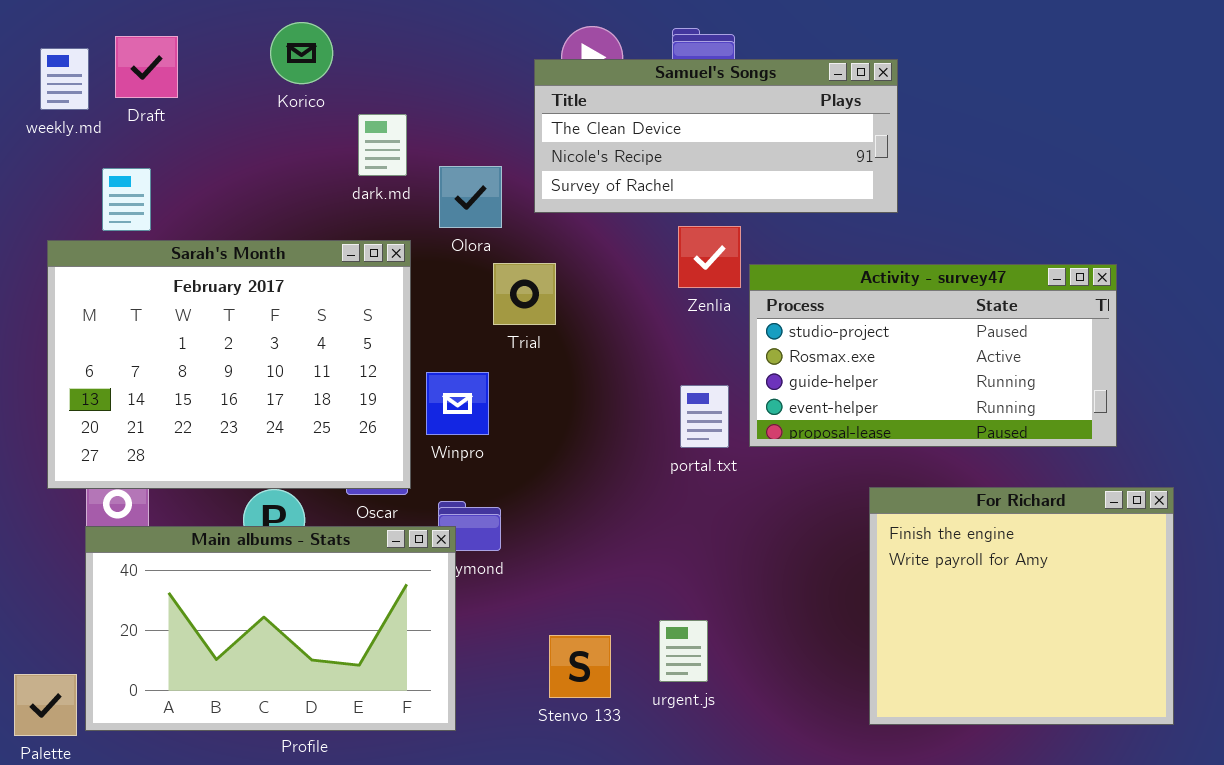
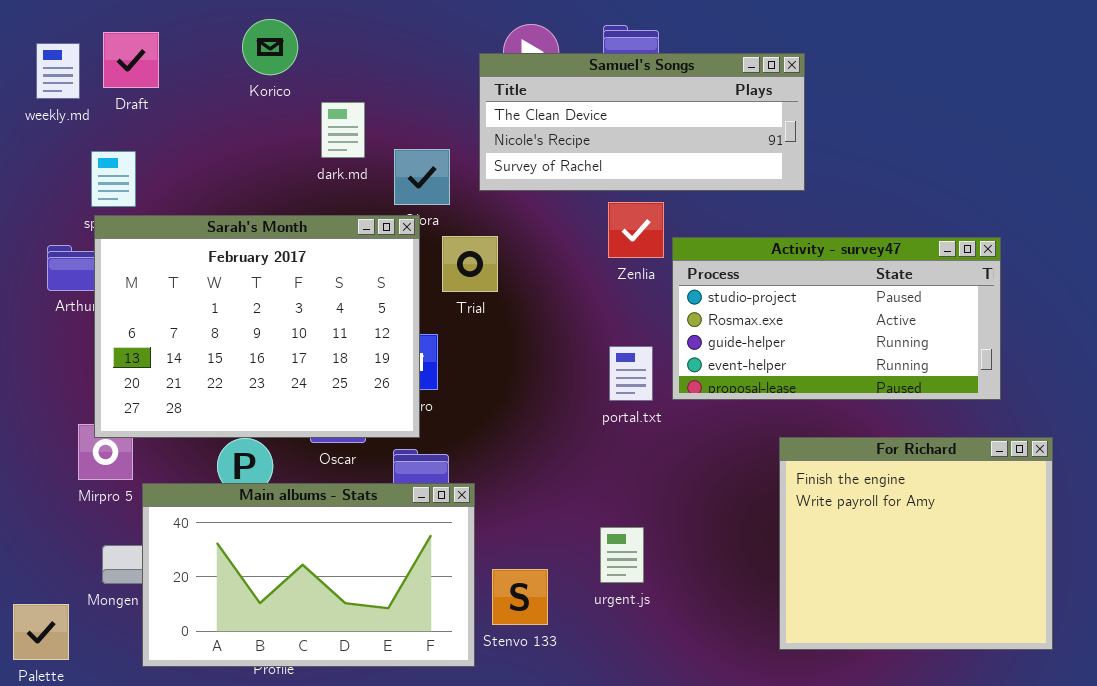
Sarah's Month: [47,240,411,489] -> [94,215,420,438], moved
Main albums - Stats: [85,526,456,731] -> [142,483,475,667], moved
urgent.js: [659,620,708,682] -> [600,527,644,583], moved

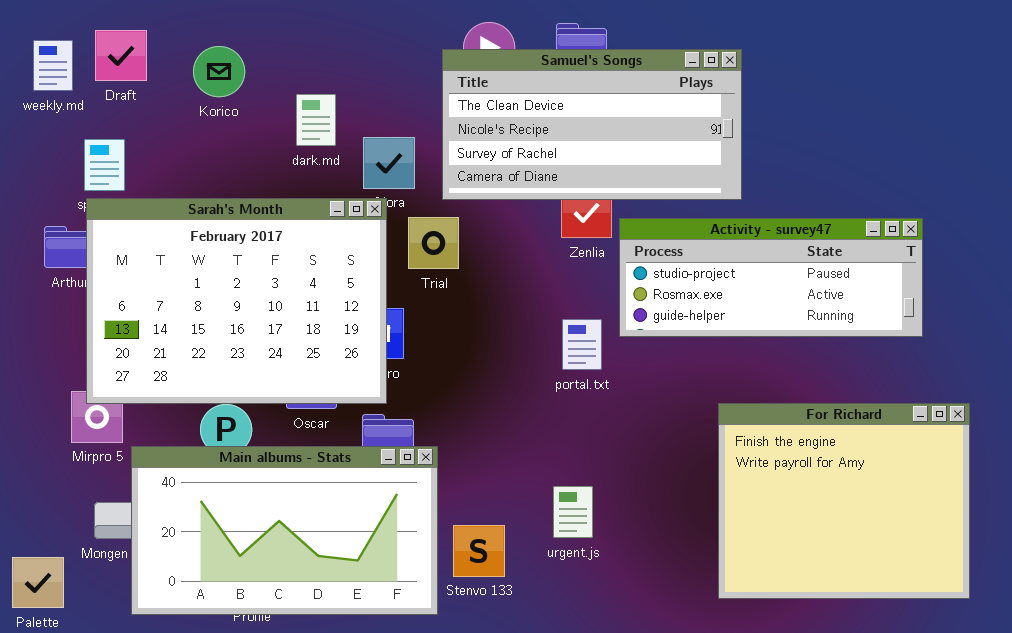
Korico: [242,19,298,75] -> [193,46,245,97], moved
Samuel's Songs: [479,53,805,191] -> [442,49,742,200], resized
Activity - survey47: [672,237,1001,400] -> [619,218,923,337], resized

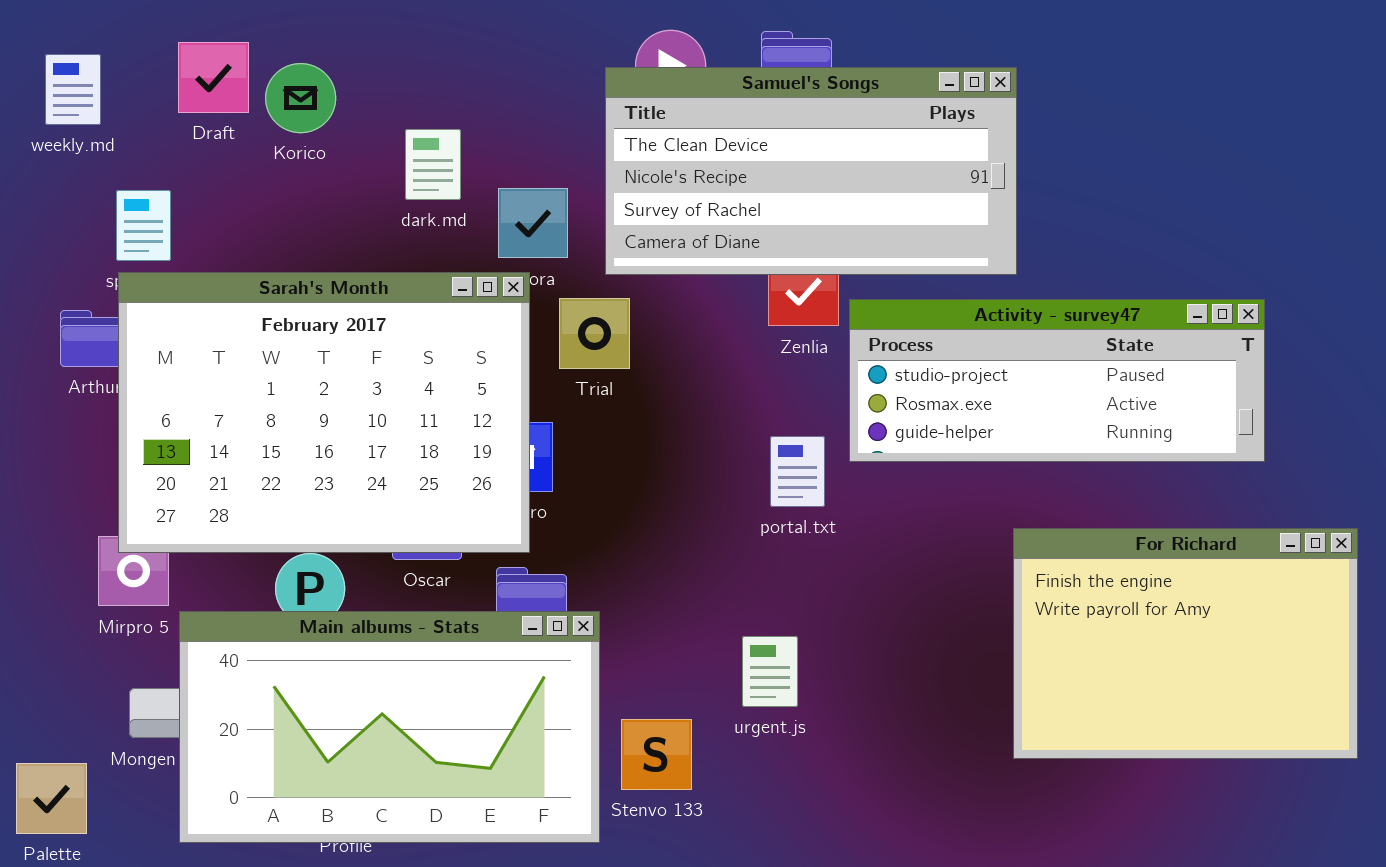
Draft: [95,30,147,81] -> [178,42,249,113], moved
For Richard: [718,403,970,599] -> [1013,528,1358,759], moved, resized
urgent.js: [553,486,593,538] -> [742,636,798,707], moved

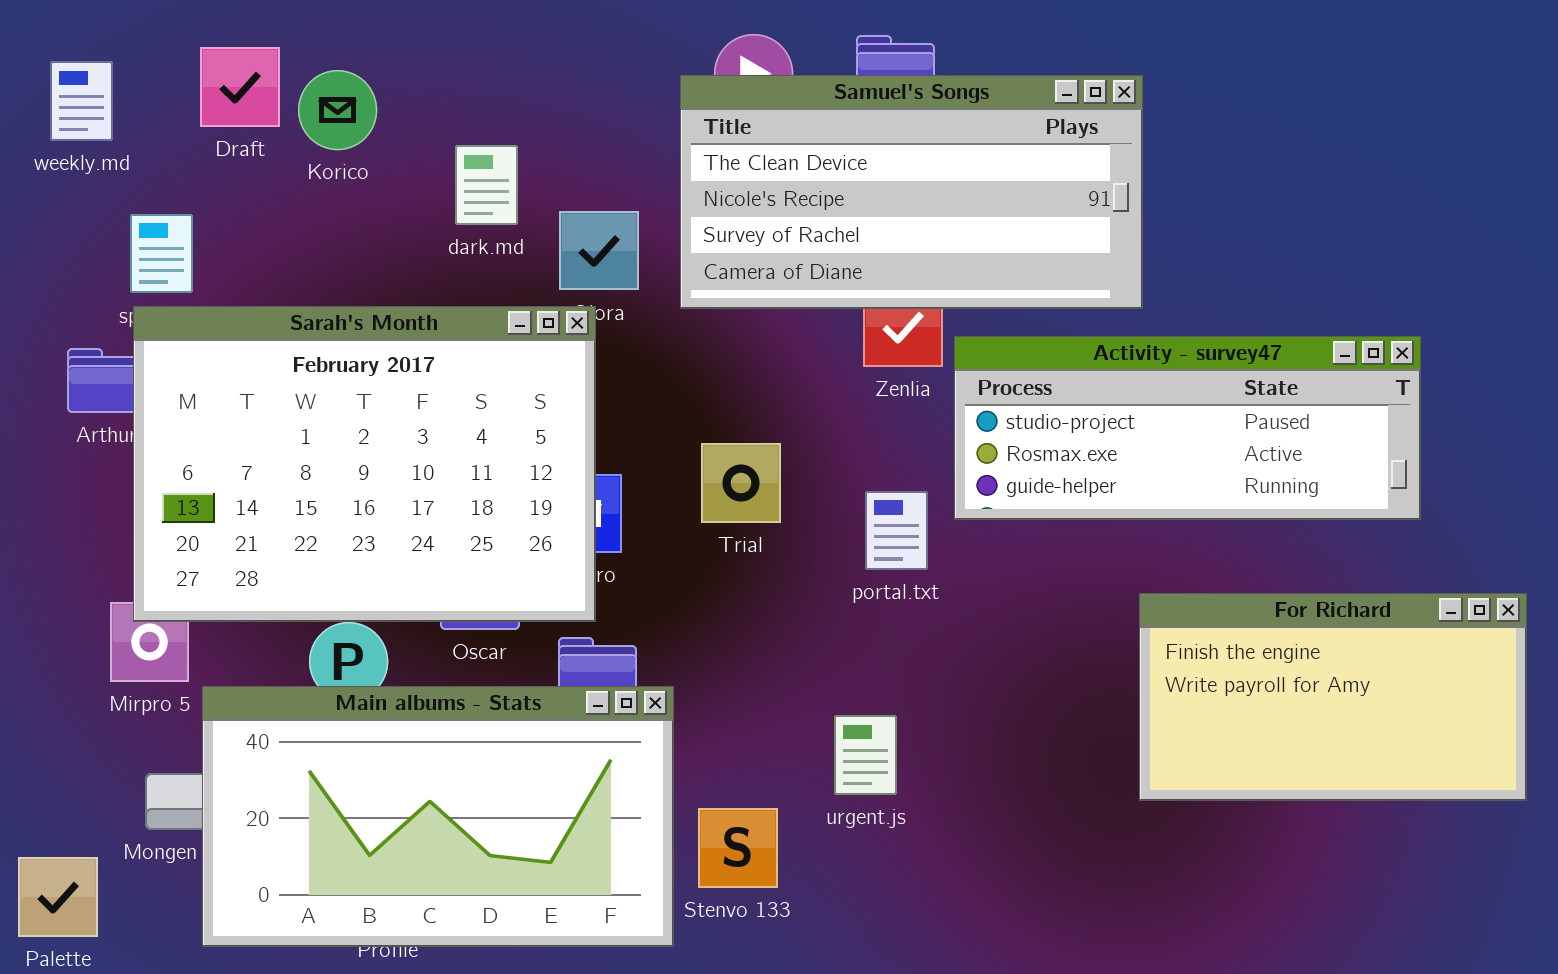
Trial: [559,298,630,369] -> [701,443,781,523], moved
For Richard: [1013,528,1358,759] -> [1139,593,1527,801], resized

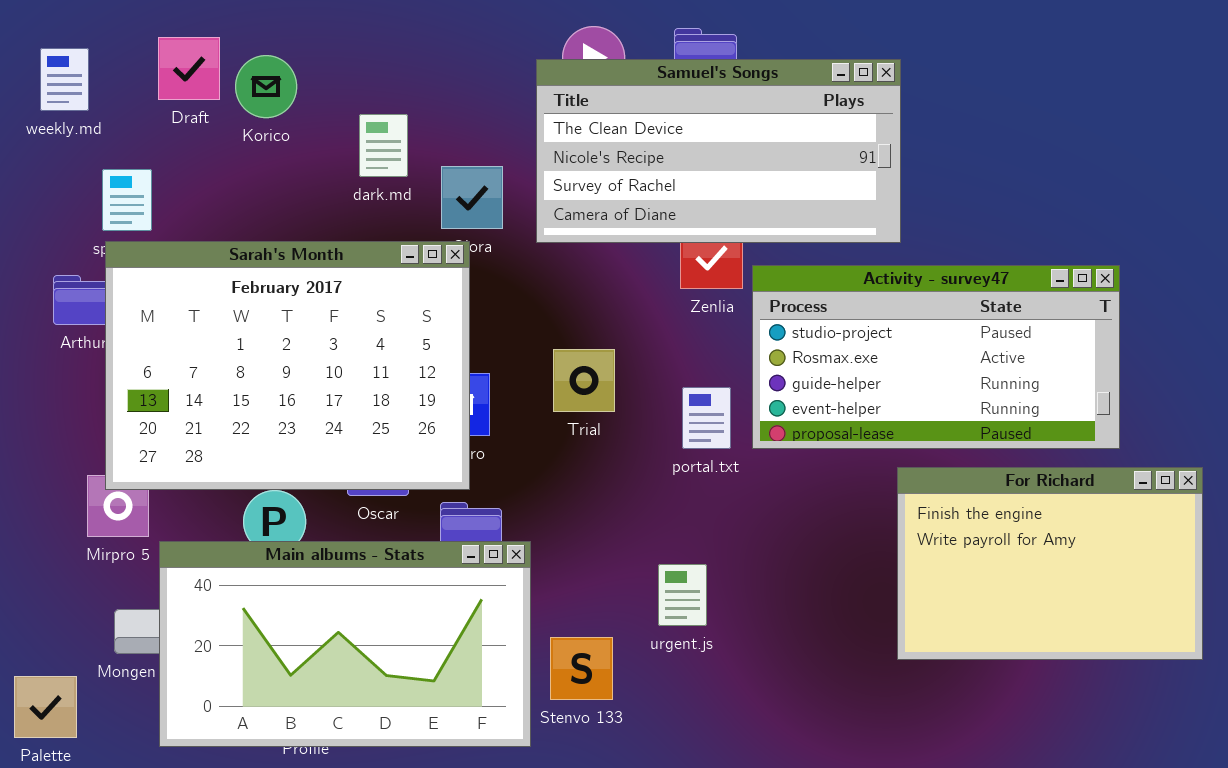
Activity - survey47: [954,336,1421,520] -> [752,265,1120,449], resized
For Richard: [1139,593,1527,801] -> [897,467,1203,660], resized

